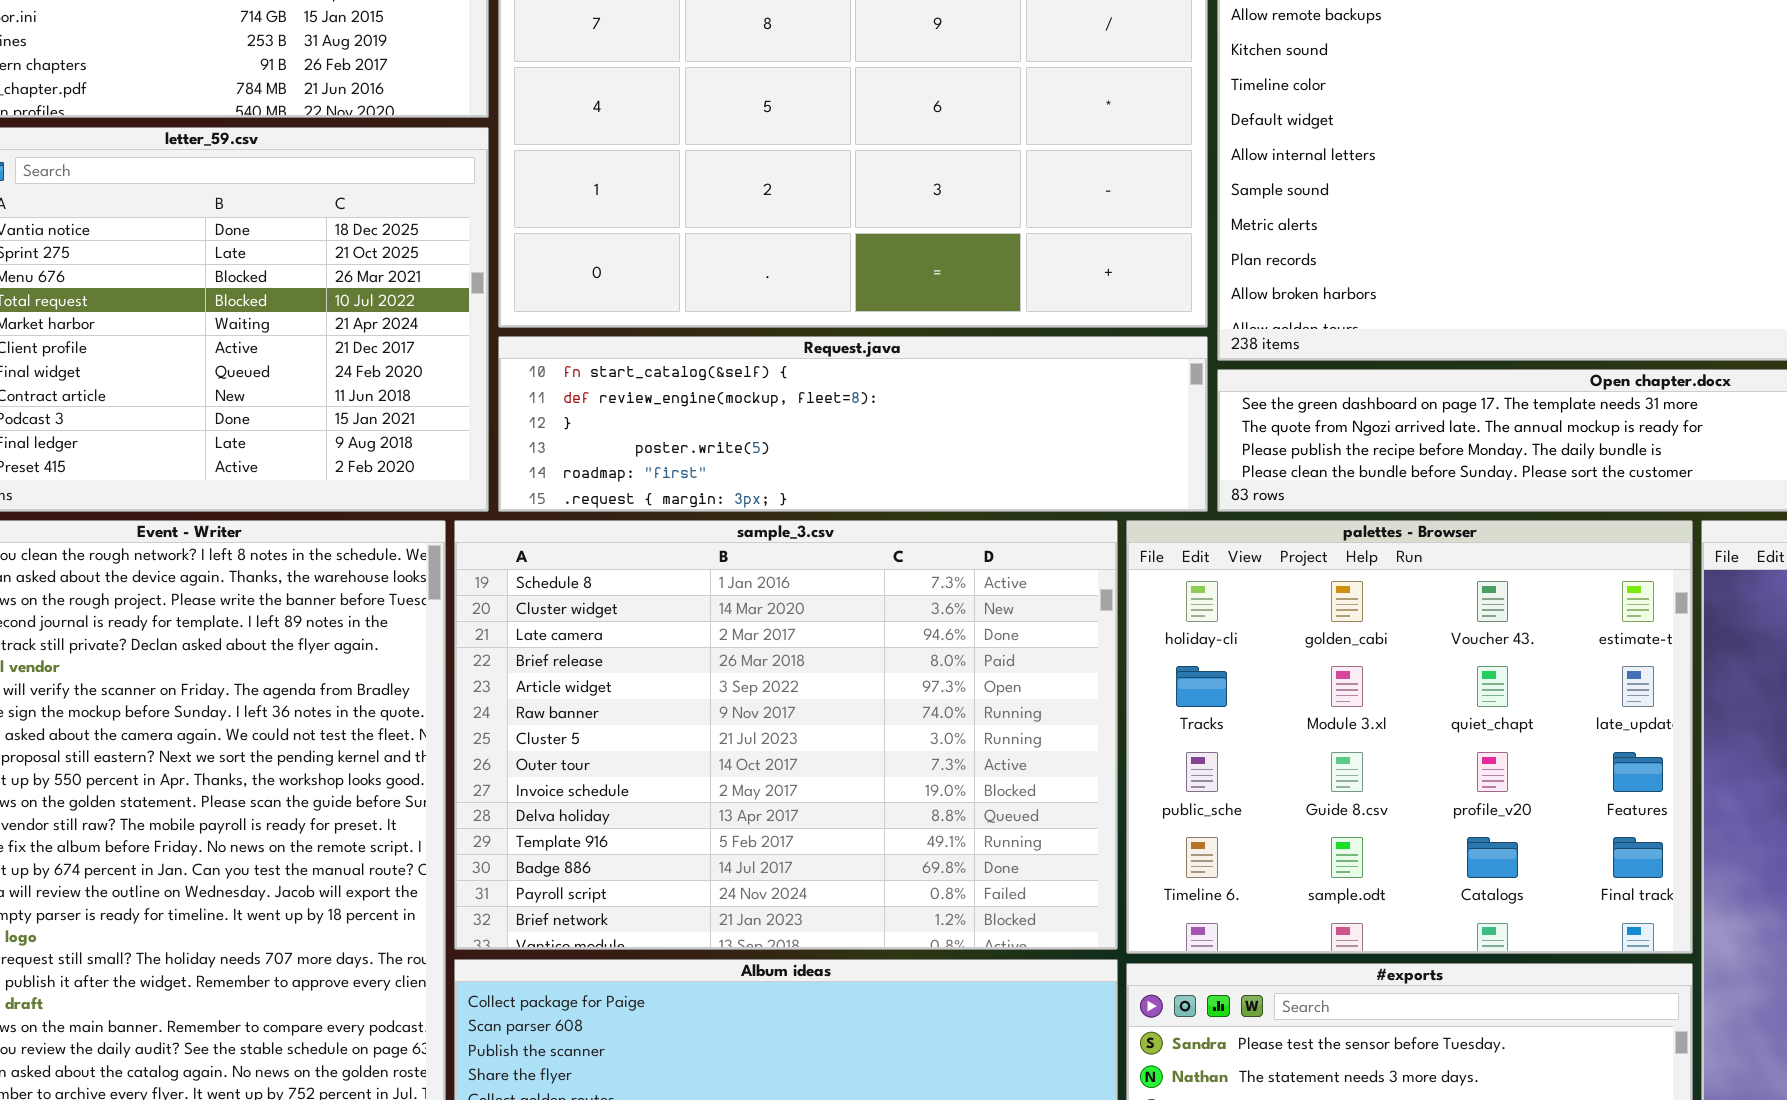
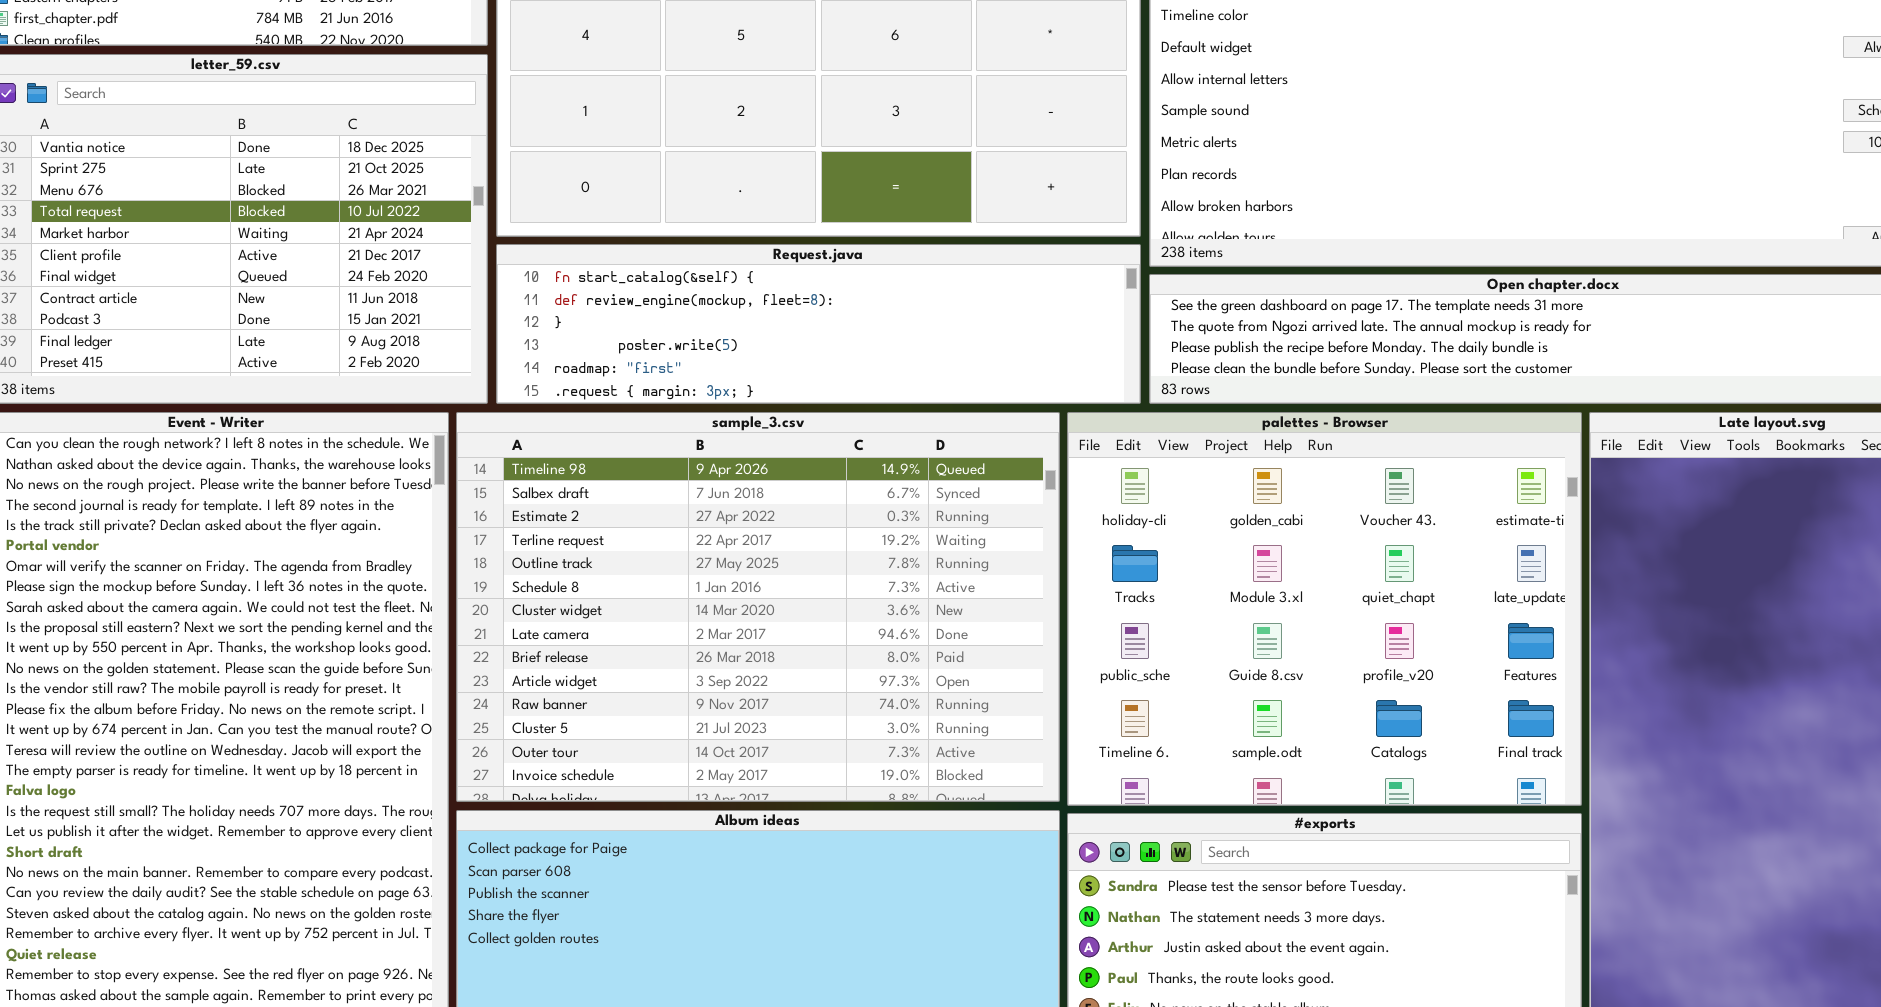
sample_3.csv: [454,520,1118,950] -> [456,412,1060,802], scrolled up 5 rows

